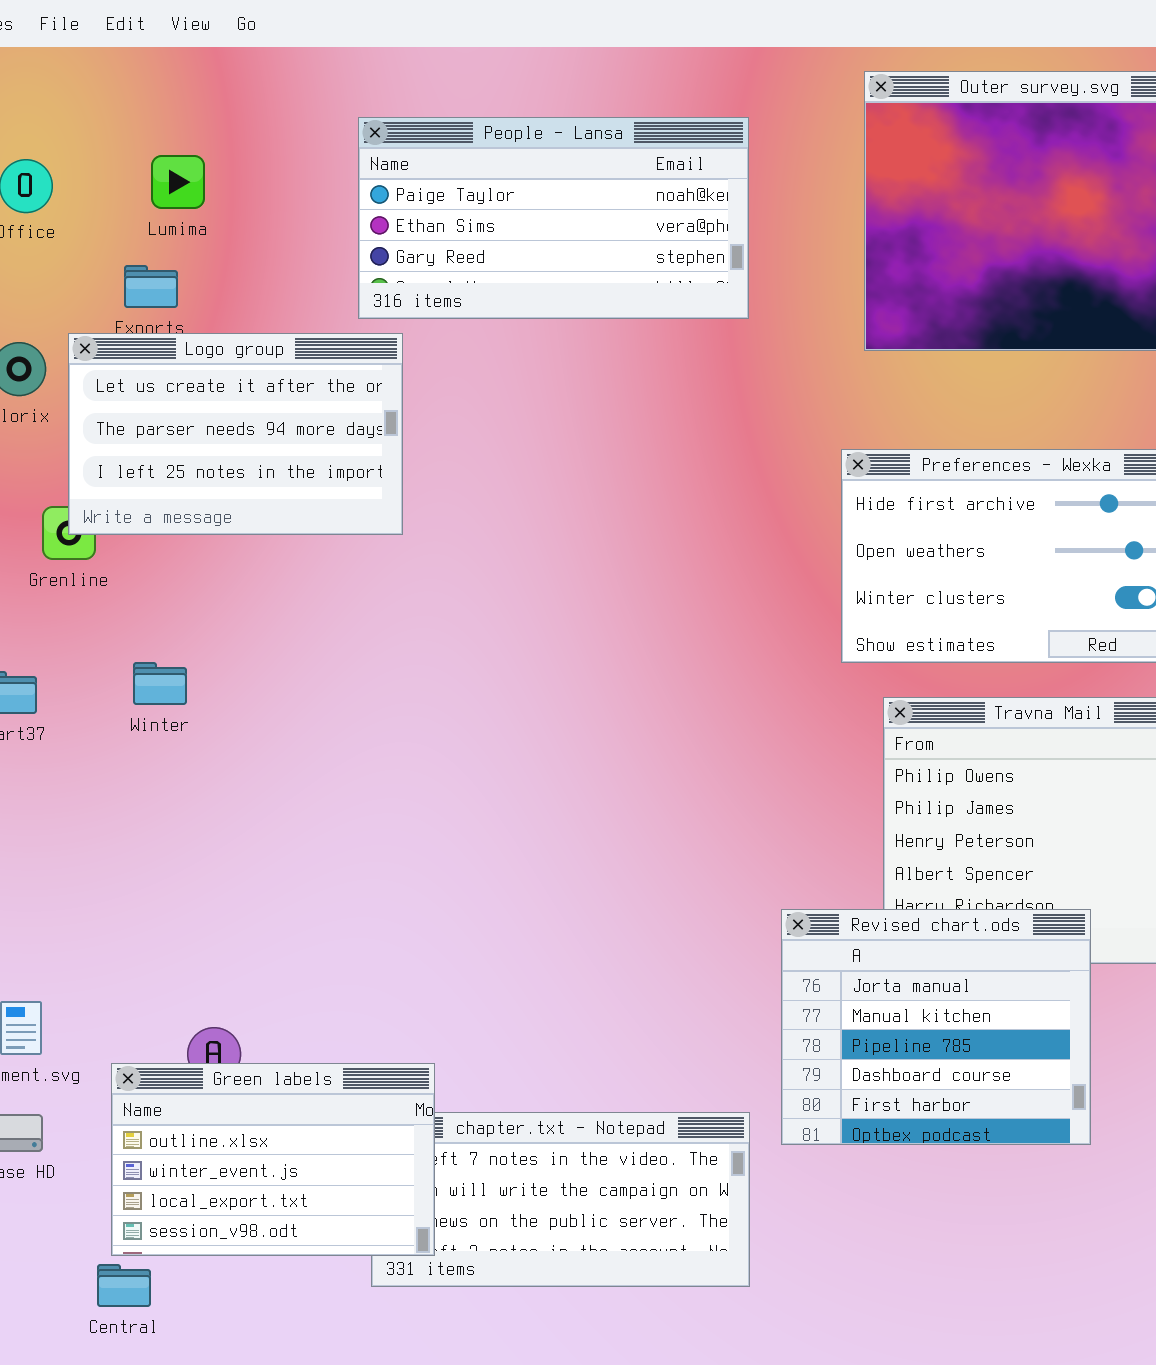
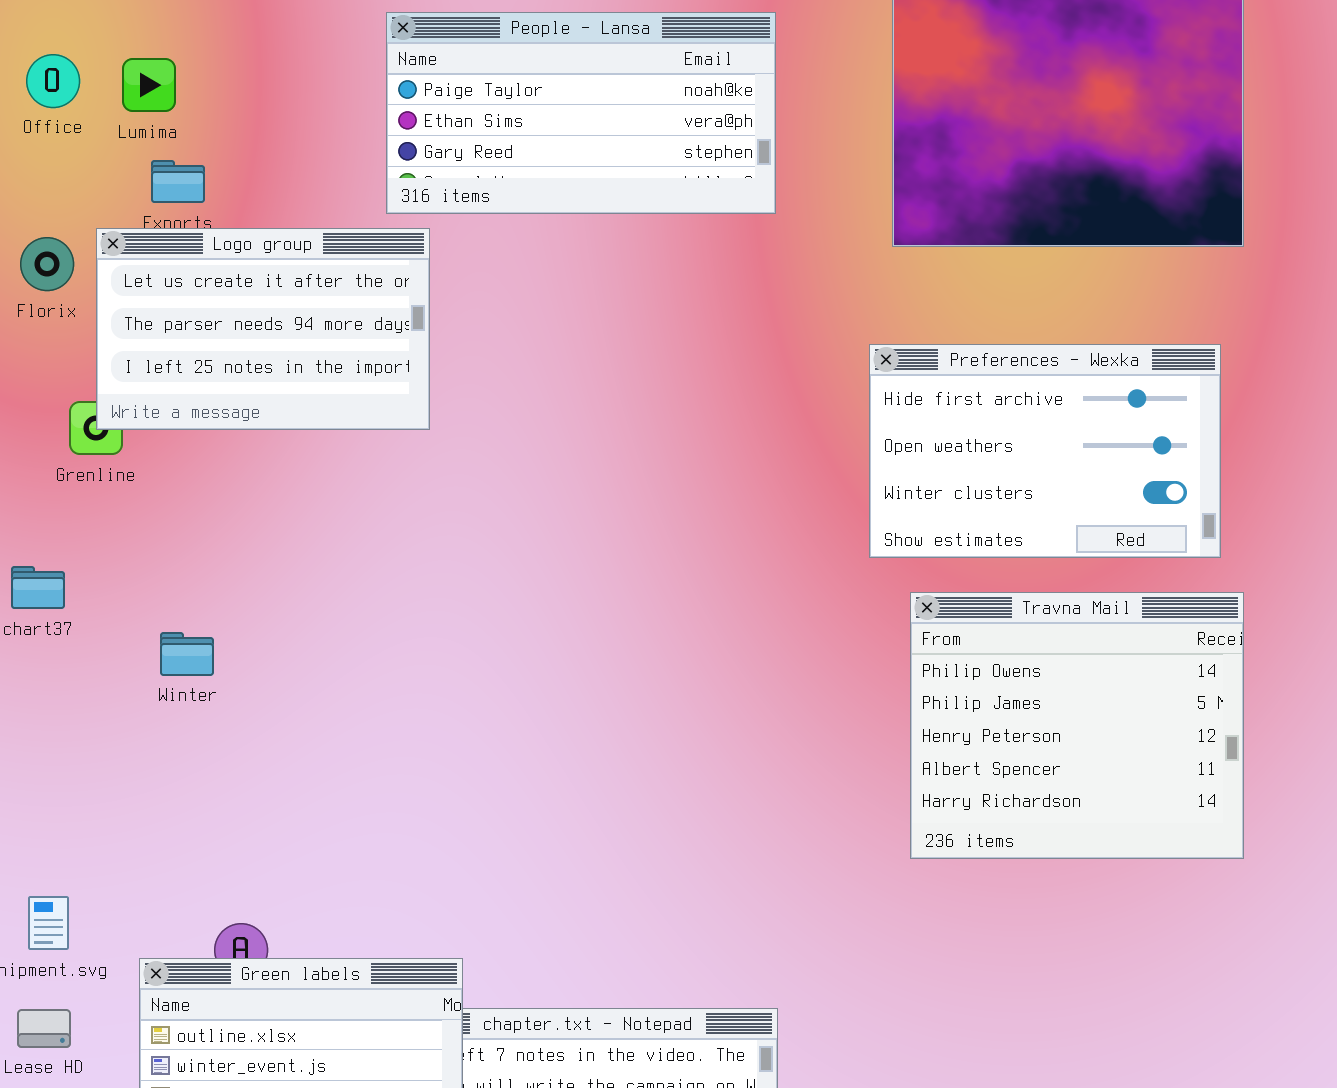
Lumima: [151,155,205,209] -> [122,58,176,112], moved
Winter: [133,662,187,705] -> [160,632,214,676], moved
Revised chart.ods: [781,909,1091,1145] -> none, closed

